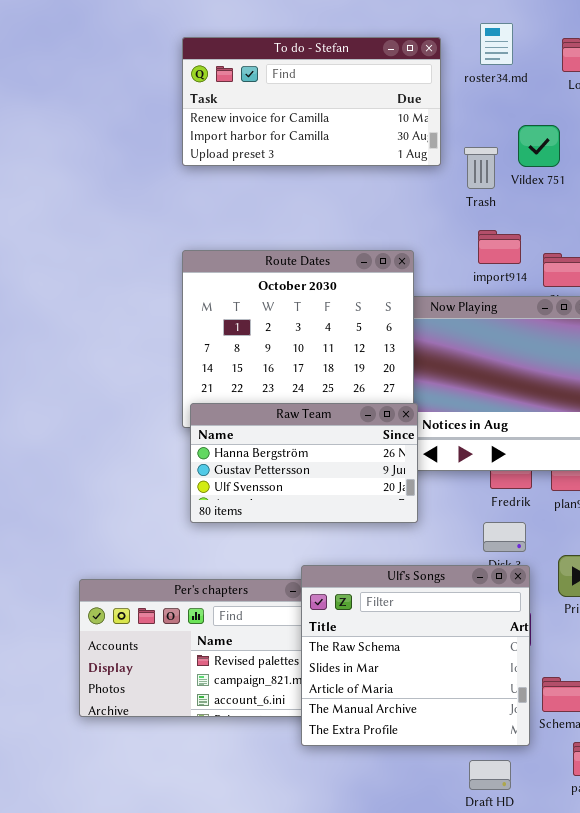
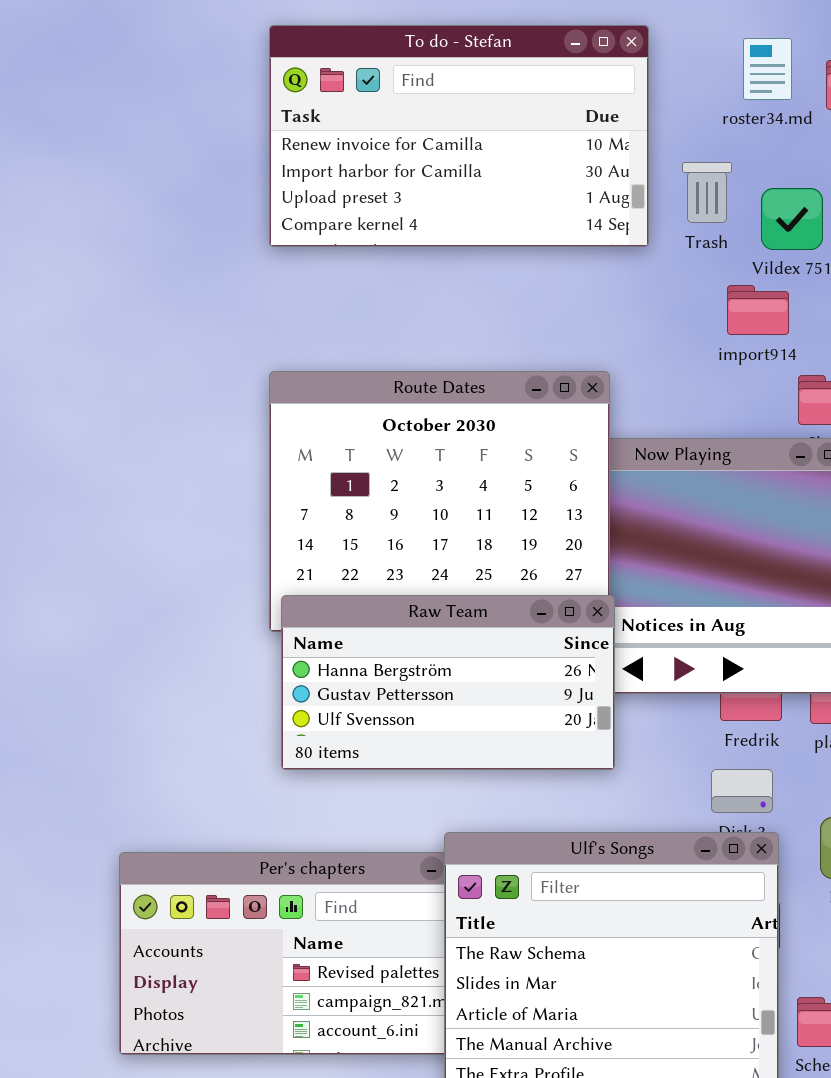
roster34.md: [480,23,513,65] -> [743,38,792,100], moved
To do - Stefan: [182,37,441,166] -> [269,25,649,247], resized
Trash: [464,147,498,189] -> [682,162,732,223], moved
import914: [478,230,521,264] -> [727,285,789,335], moved

